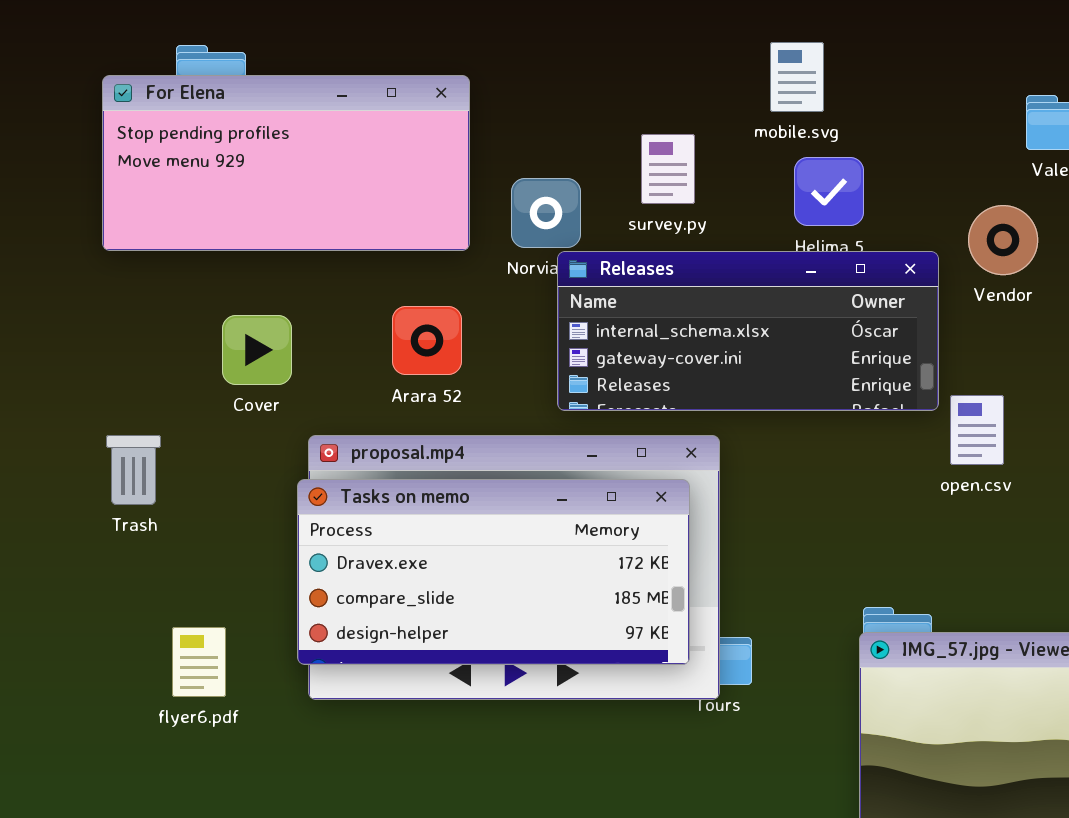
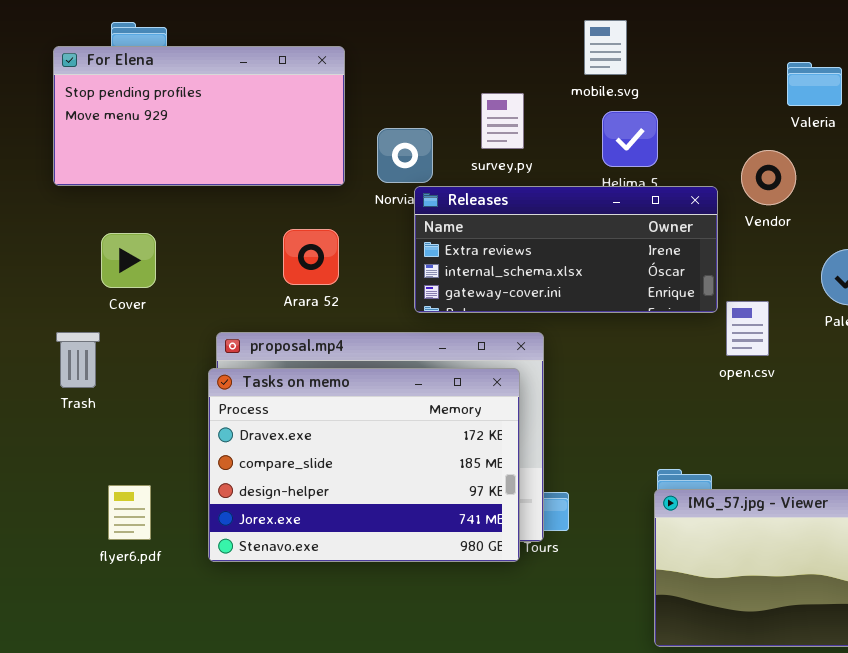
Releases: [557,251,939,411] -> [414,186,718,313], scrolled up 1 row
Cover: [222,315,292,385] -> [101,233,156,288], moved
Tasks on memo: [297,479,690,665] -> [208,368,520,562], resized

